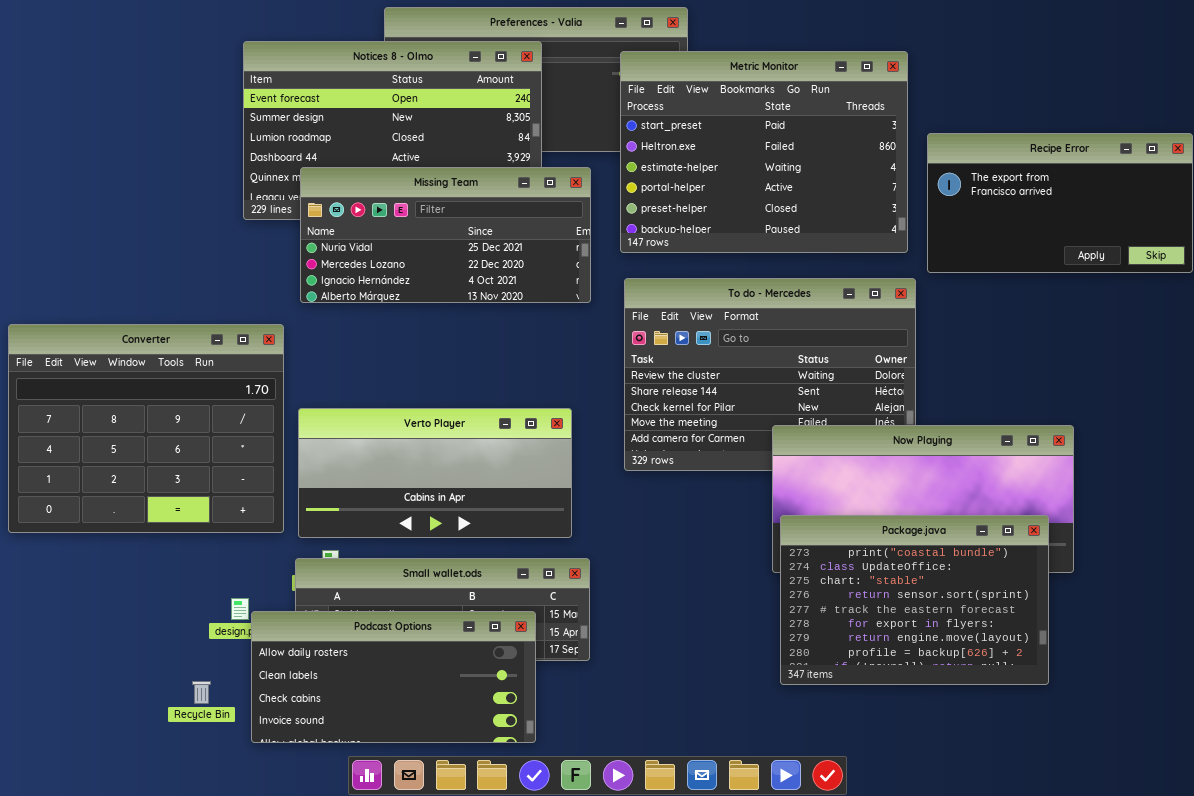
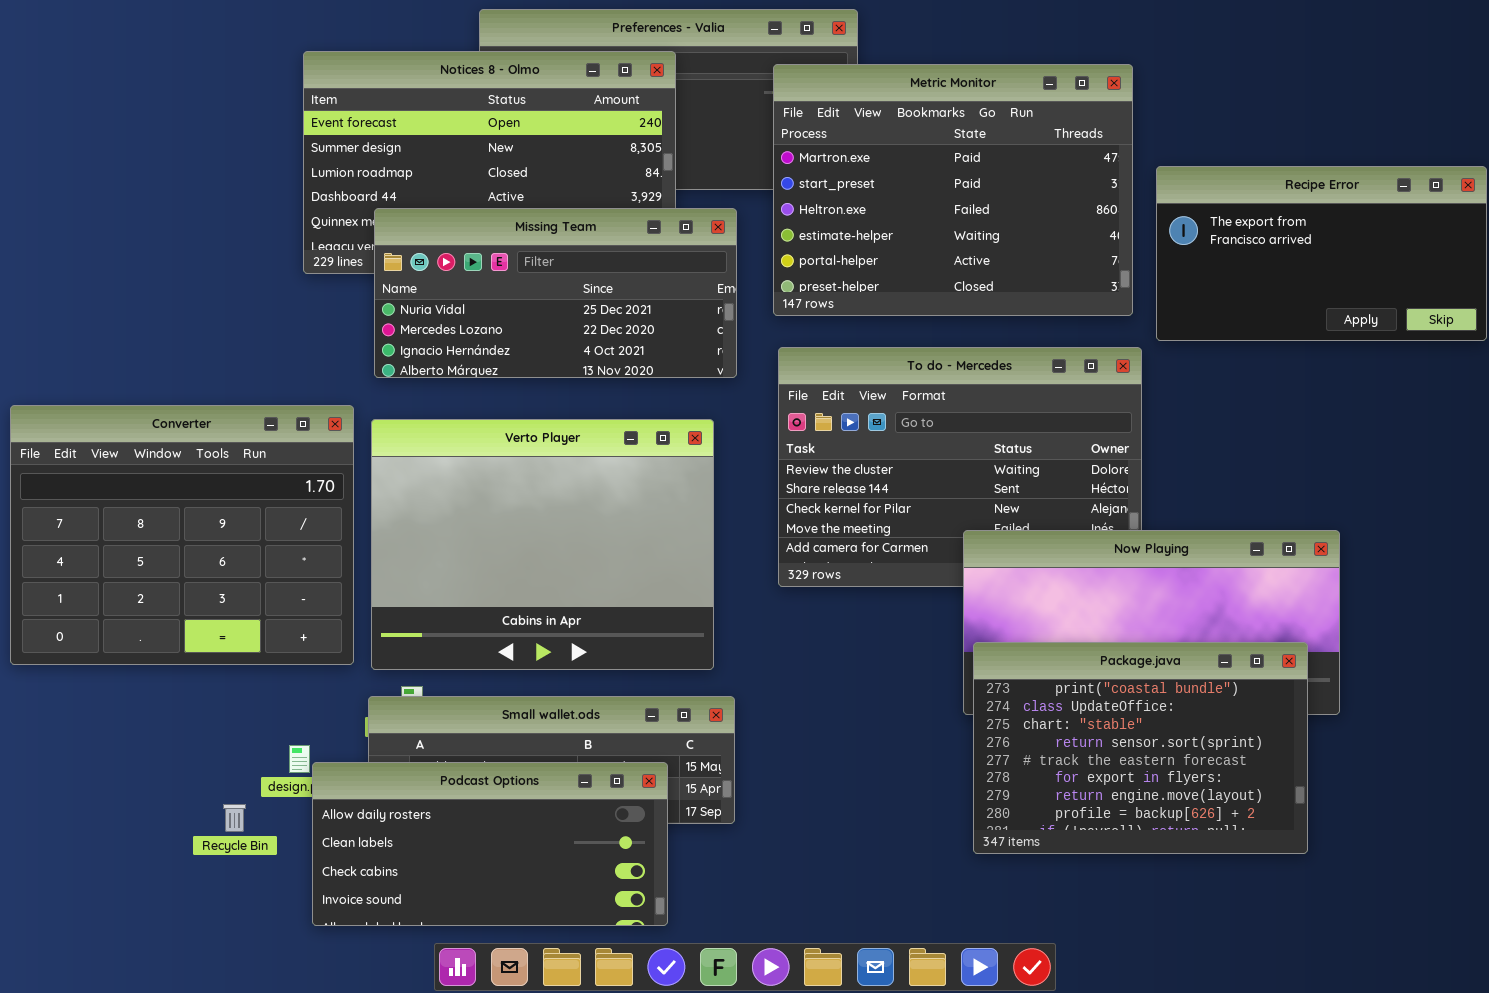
Metric Monitor: [620,51,908,253] -> [773,64,1133,316], scrolled up 1 row
Verto Player: [298,408,572,538] -> [371,419,714,670], resized
Recycle Bin: [192,681,211,704] -> [223,804,246,832], moved

